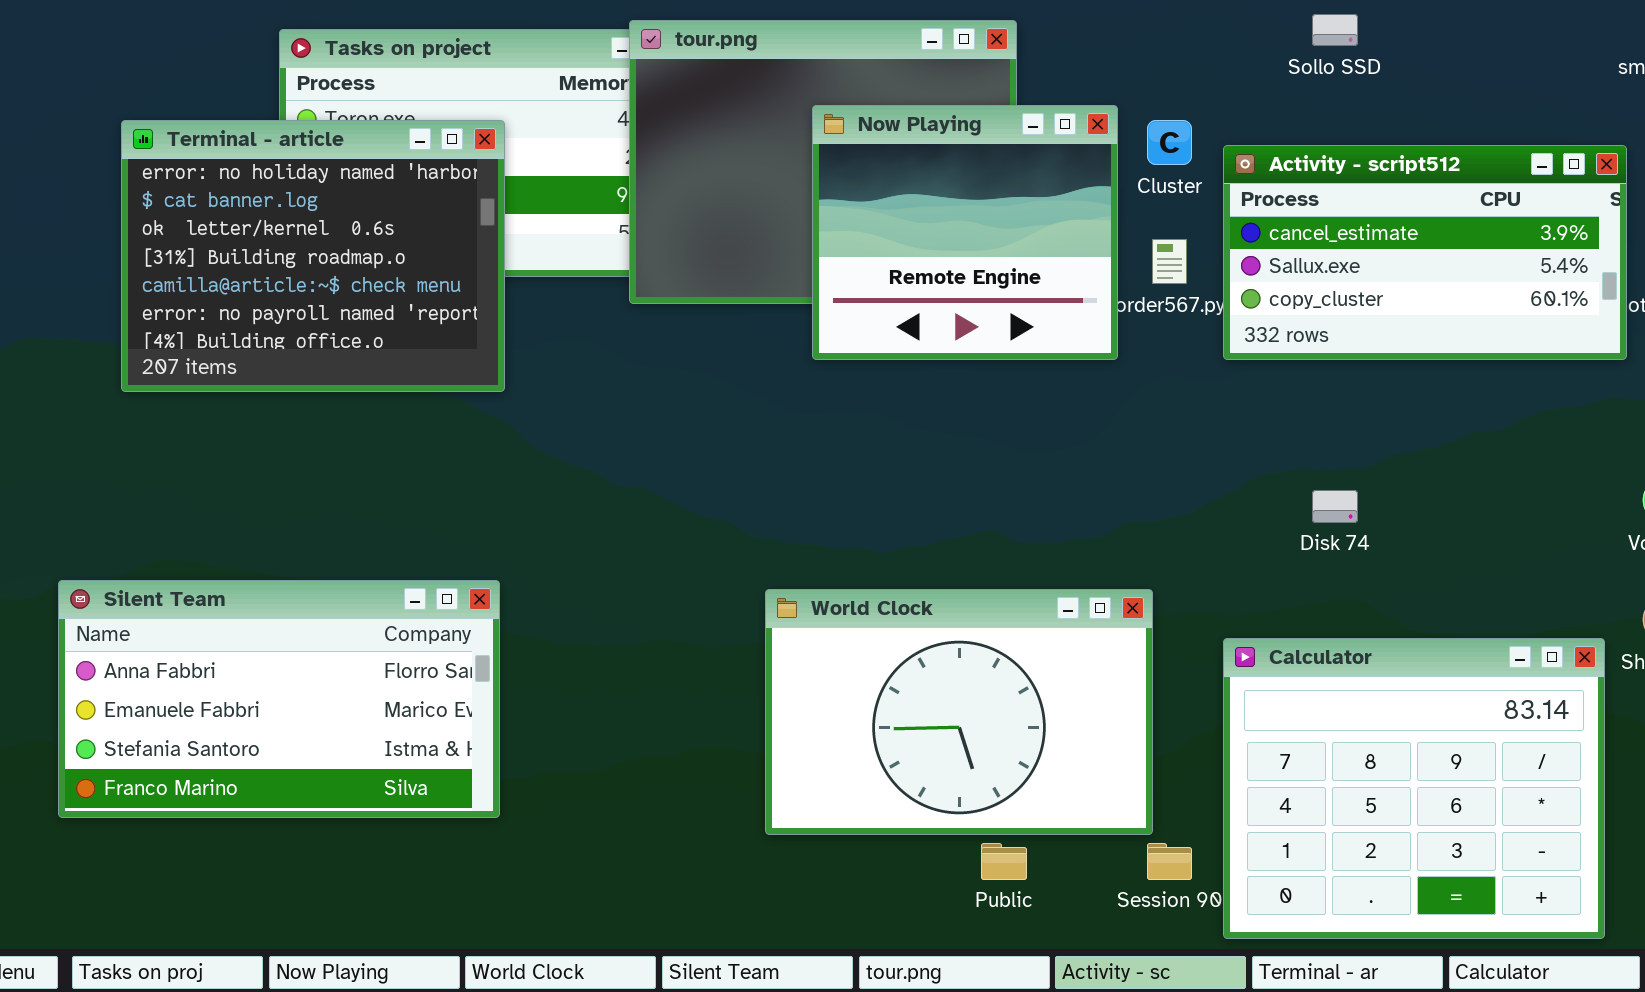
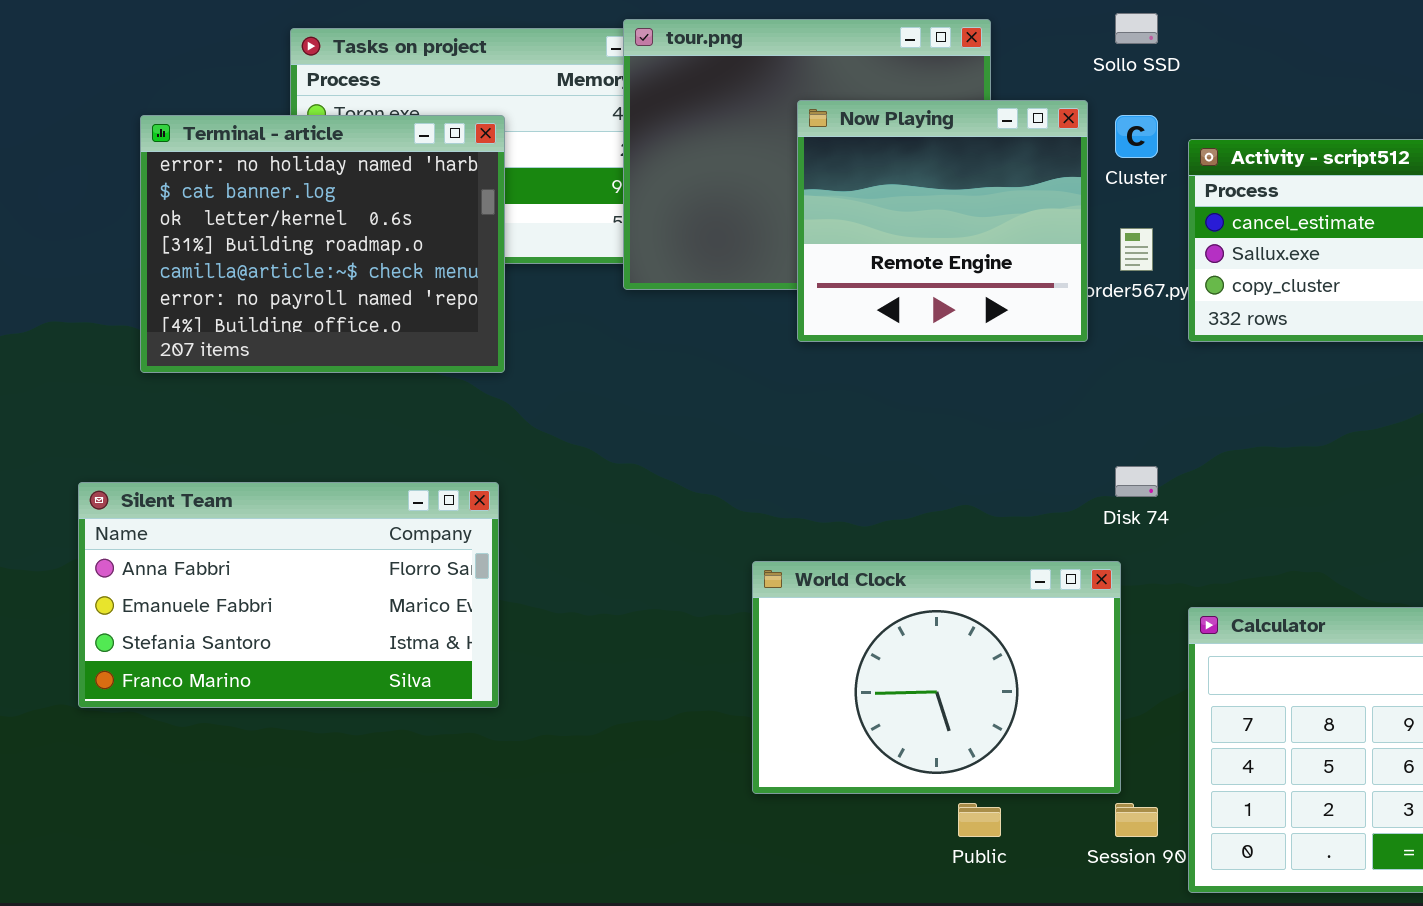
Sollo SSD: [1312,14,1358,46] -> [1115,13,1158,44], moved
Disk 74: [1312,490,1358,523] -> [1115,466,1158,497], moved
Silent Team: [58,580,500,818] -> [78,482,499,708], moved

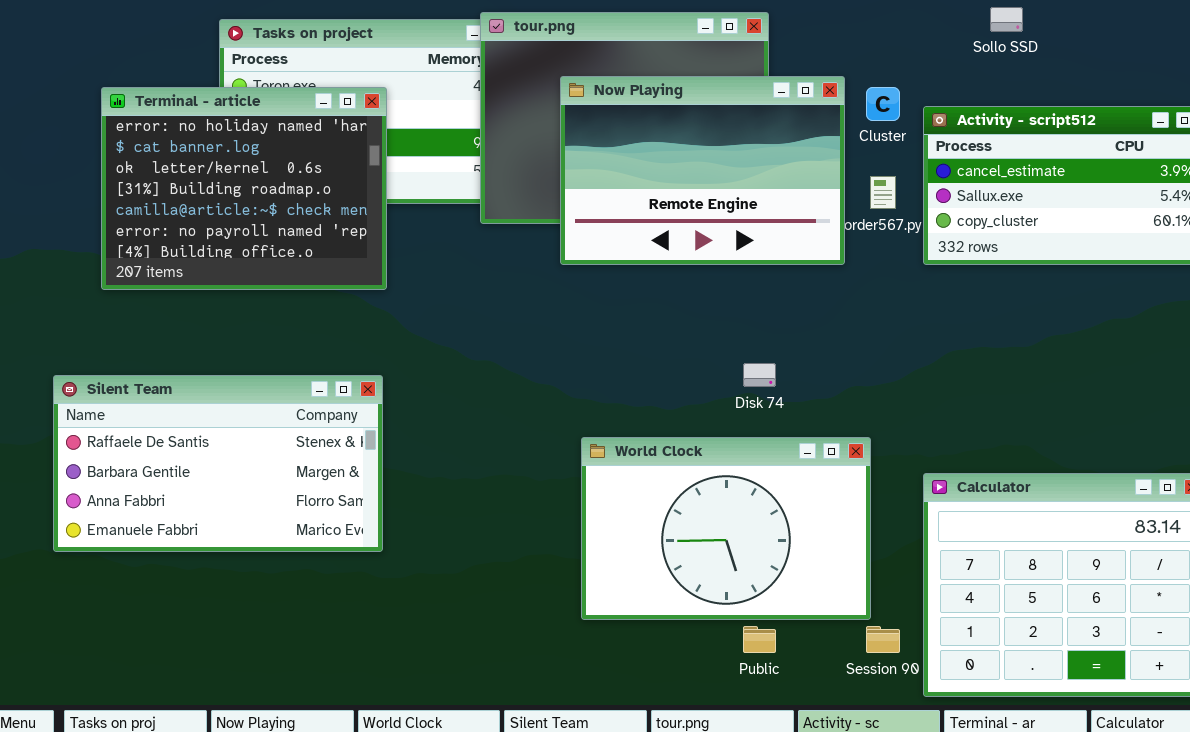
Sollo SSD: [1115,13,1158,44] -> [990,7,1023,32], moved
Now Playing: [797,100,1088,342] -> [560,76,845,265], resized
Disk 74: [1115,466,1158,497] -> [743,363,776,387], moved
Silent Team: [78,482,499,708] -> [53,375,383,552], scrolled up 2 rows

